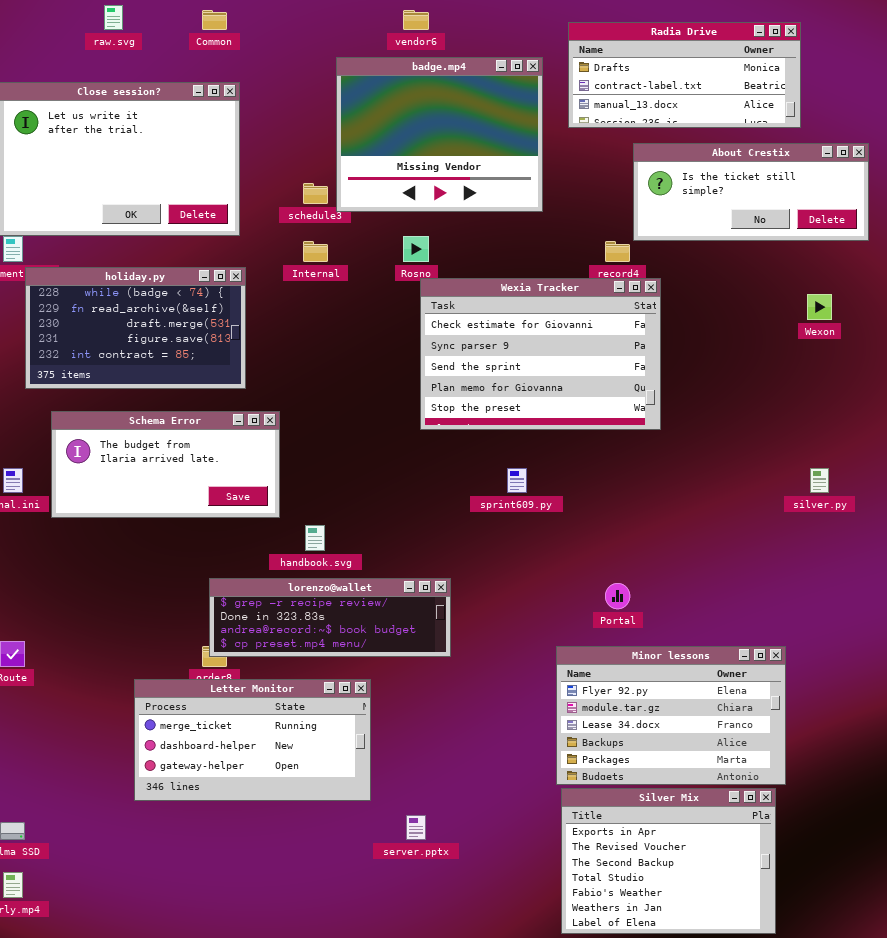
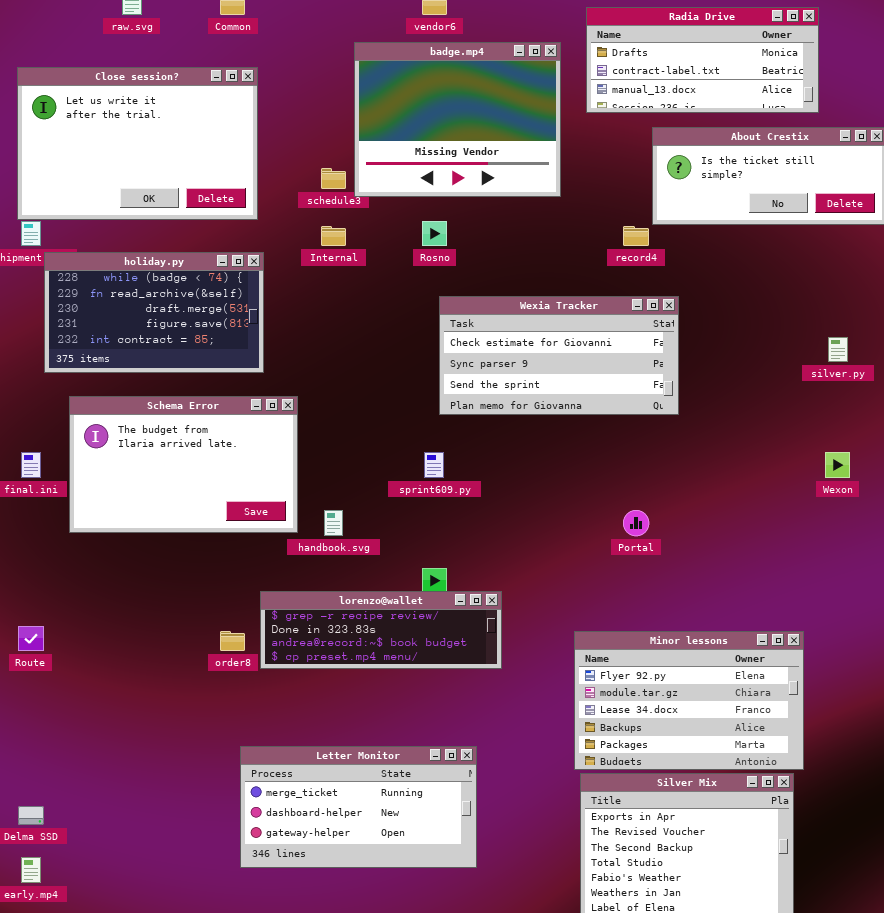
Wexia Tracker: [420,278,661,430] -> [439,296,679,415], resized
Wexon: [807,294,832,320] -> [825,452,850,478], moved
Schema Error: [51,411,280,518] -> [69,396,298,533], resized
sprint609.py: [507,468,527,493] -> [424,452,444,478], moved
silver.py: [810,468,829,493] -> [828,337,848,362], moved
lorenzo@wallet: [209,578,451,657] -> [260,591,502,669], moved
Portal: [605,583,630,609] -> [623,510,649,536], moved
Letter Monitor: [134,679,371,801] -> [240,746,477,868], moved

